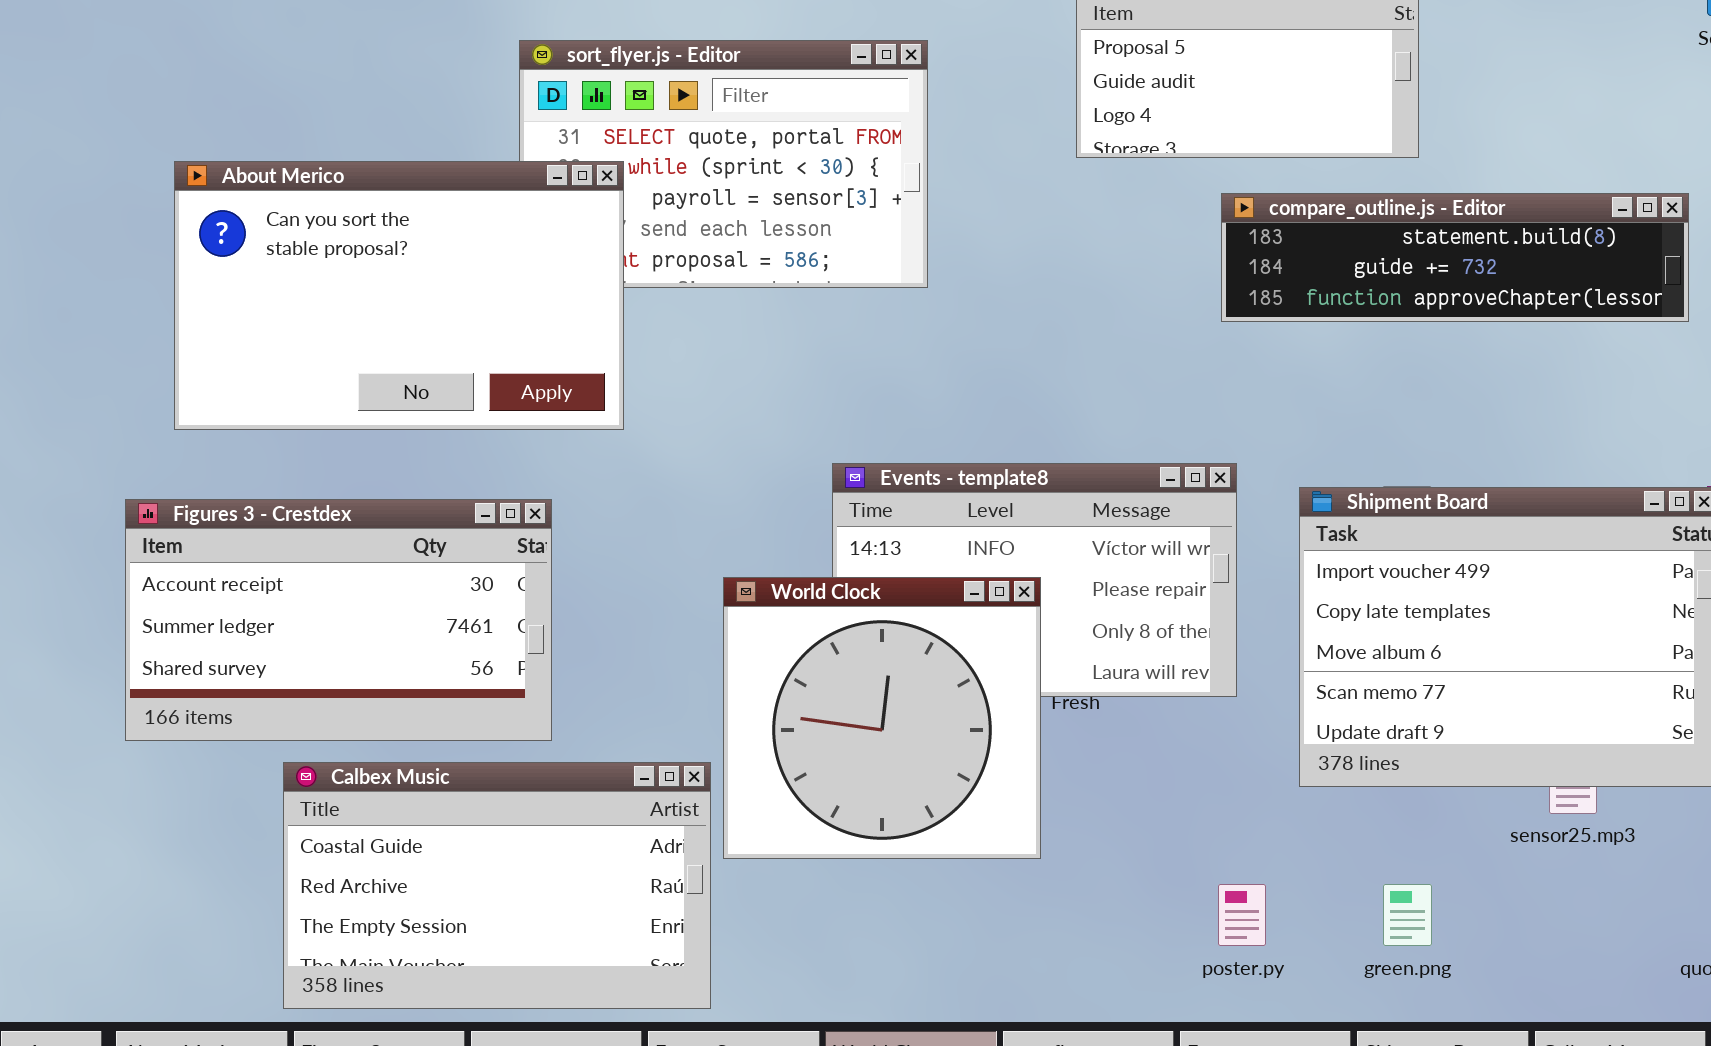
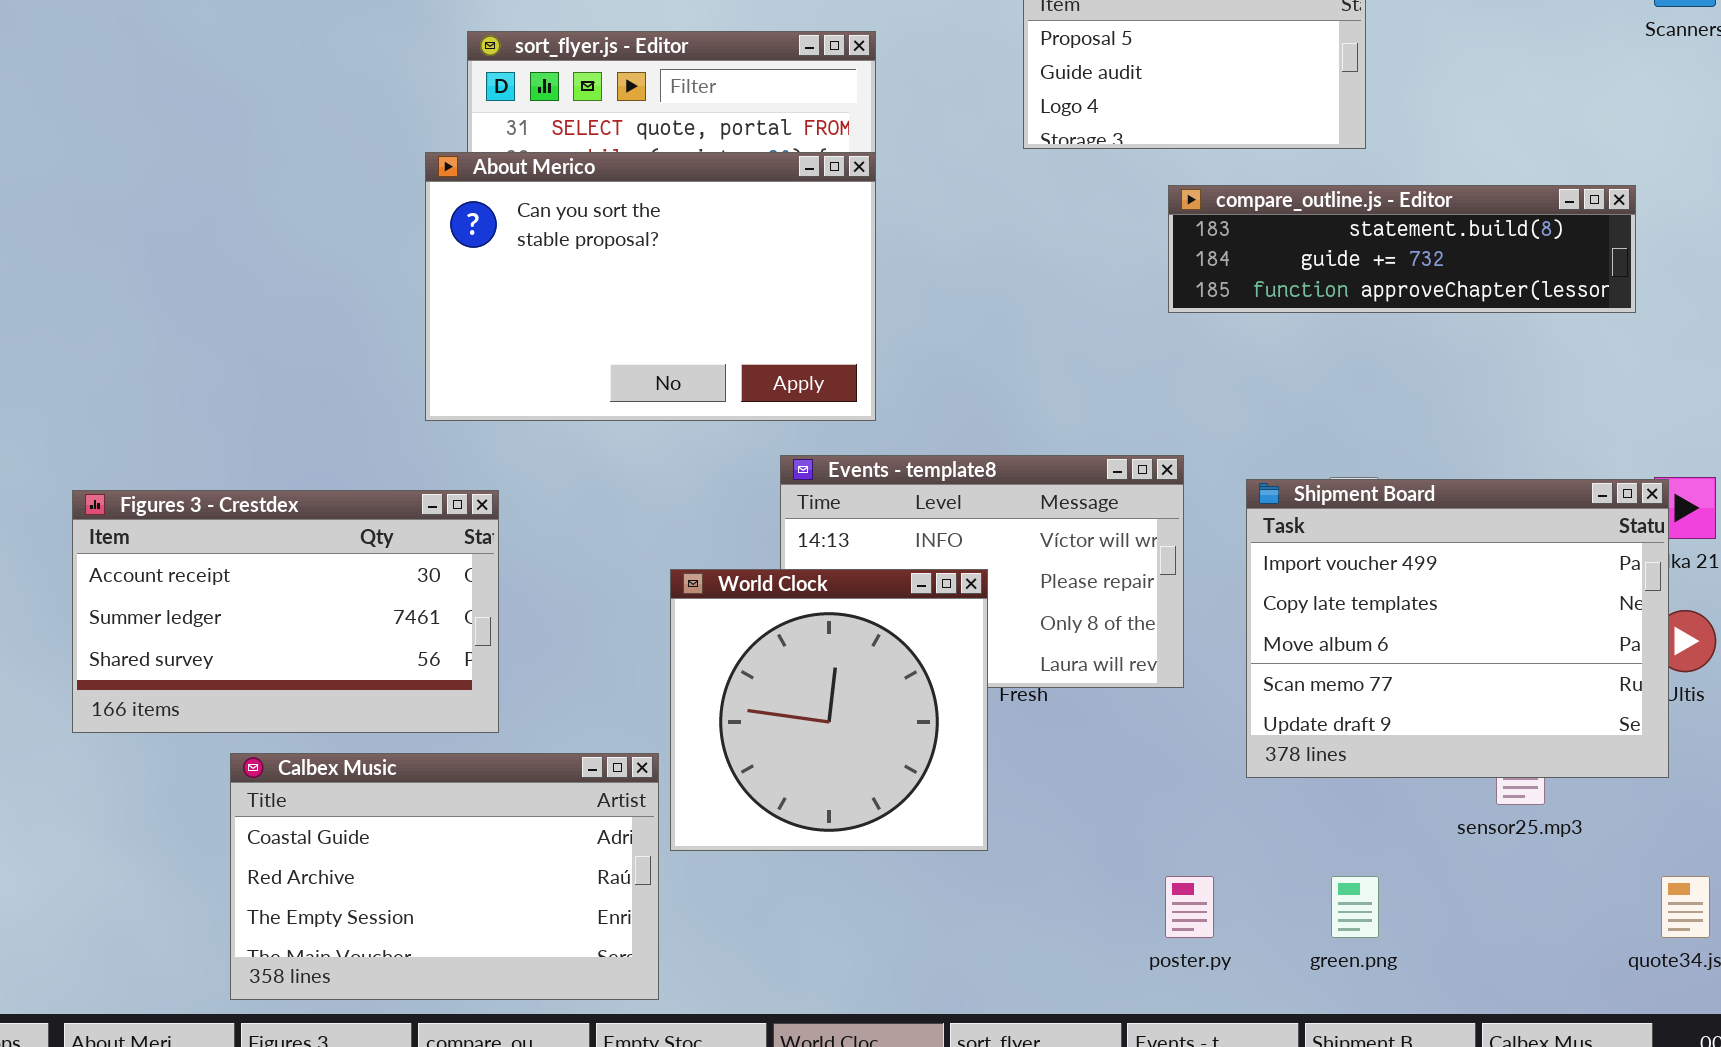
About Merico: [174,161,624,430] -> [425,152,876,421], moved

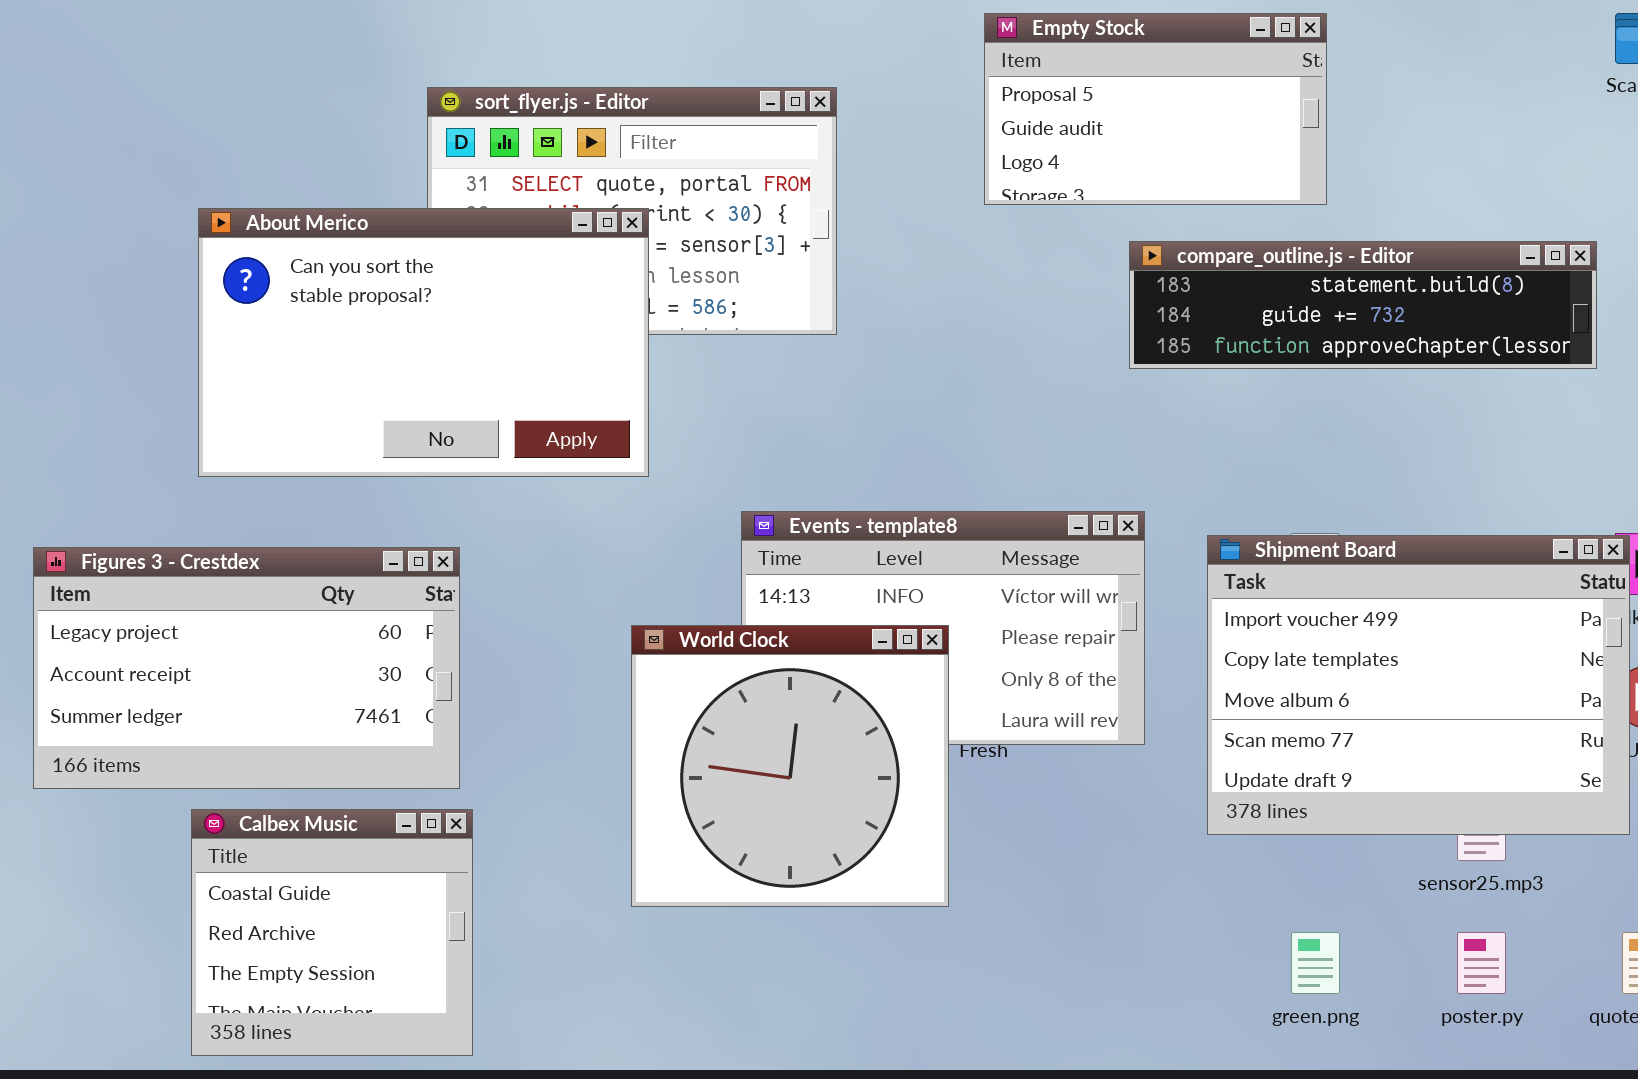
About Merico: [425,152,876,421] -> [198,208,649,477], moved
Figures 3 - Crestdex: [72,490,499,733] -> [33,547,460,789], scrolled up 1 row
Calbex Music: [230,753,659,1000] -> [191,809,473,1056], resized
poster.py: [1165,876,1214,938] -> [1457,932,1506,994], moved

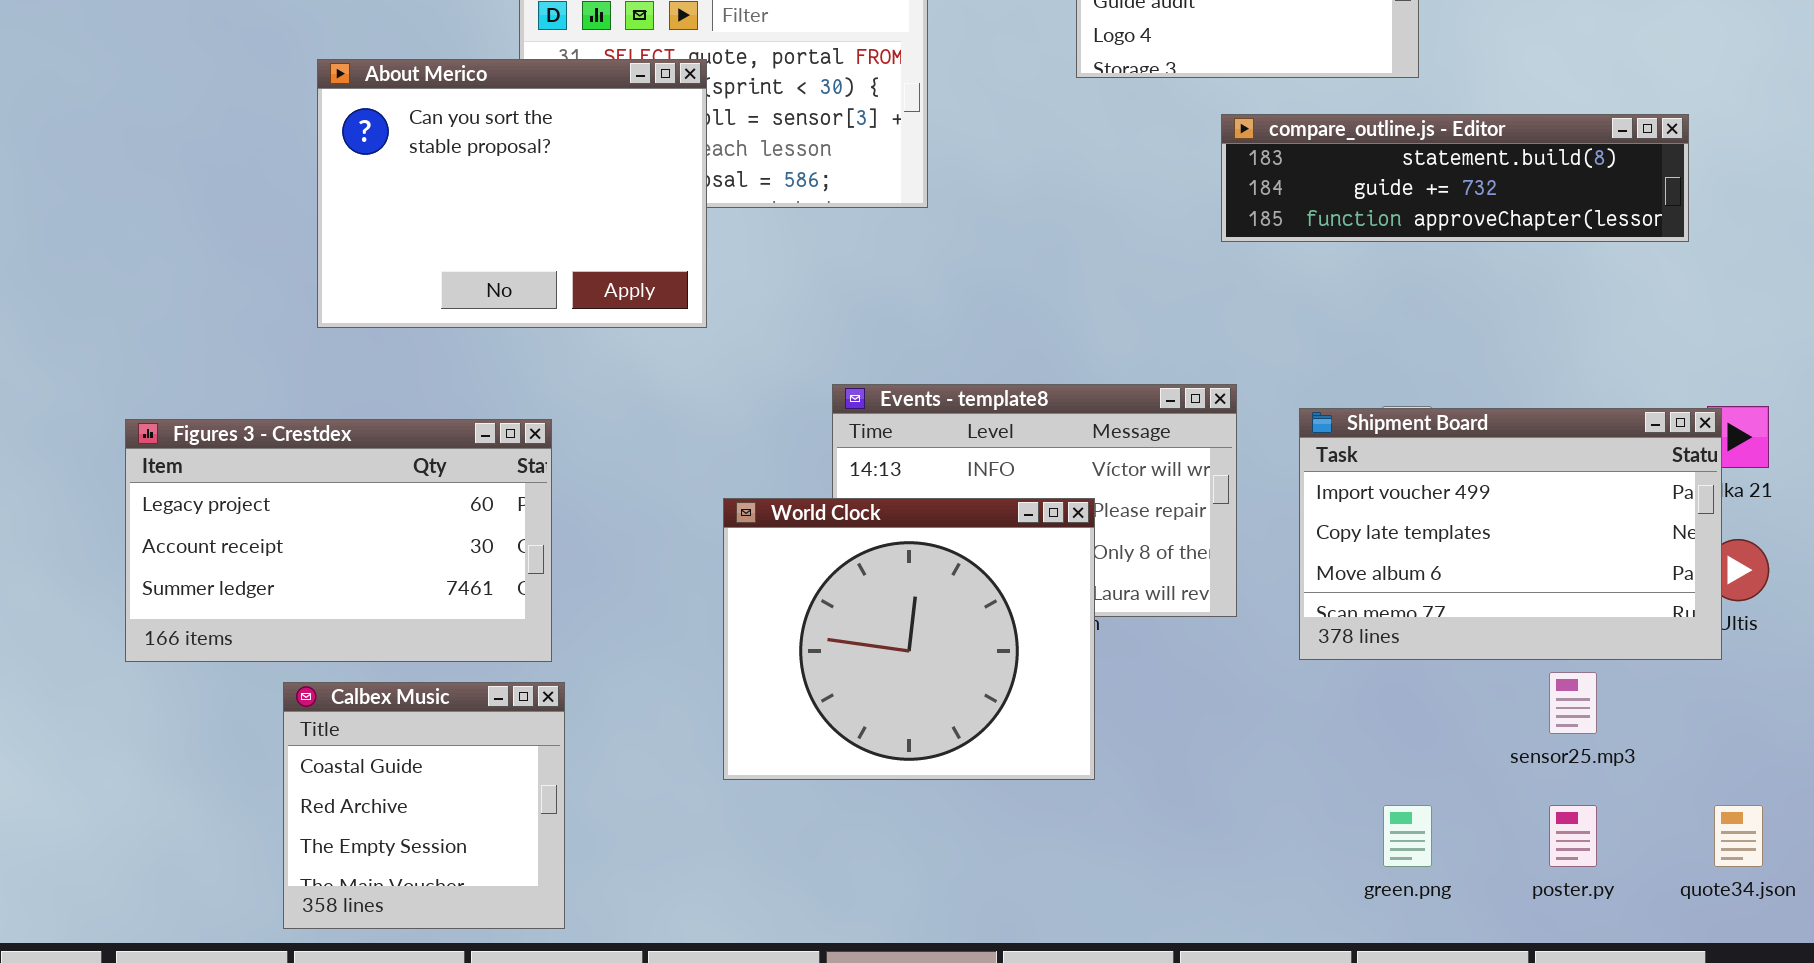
About Merico: [198,208,649,477] -> [317,59,707,328], moved, resized
Shipment Board: [1207,535,1630,835] -> [1299,408,1722,660], resized
World Clock: [631,625,949,907] -> [723,498,1095,780], resized

